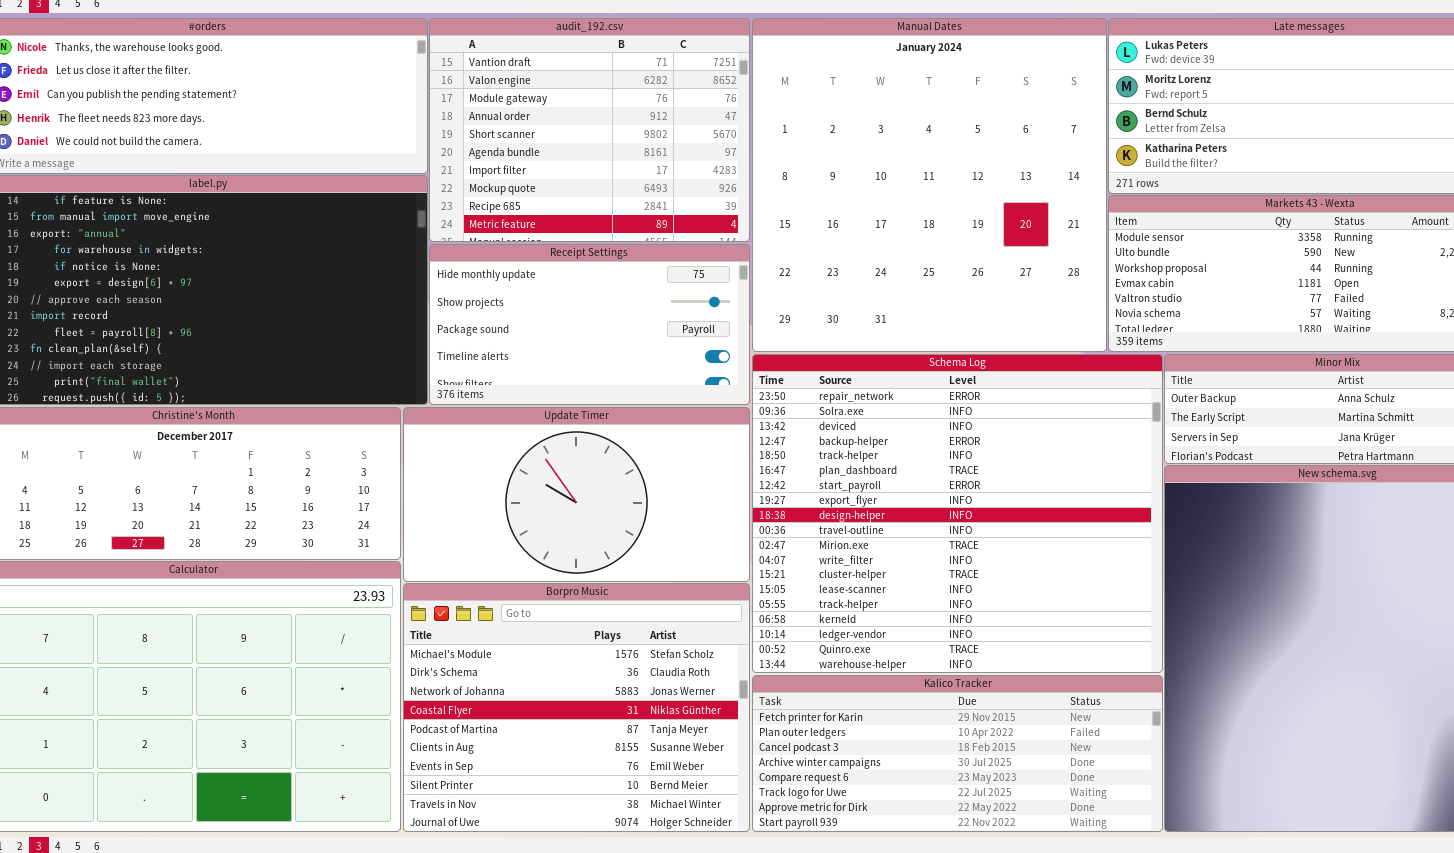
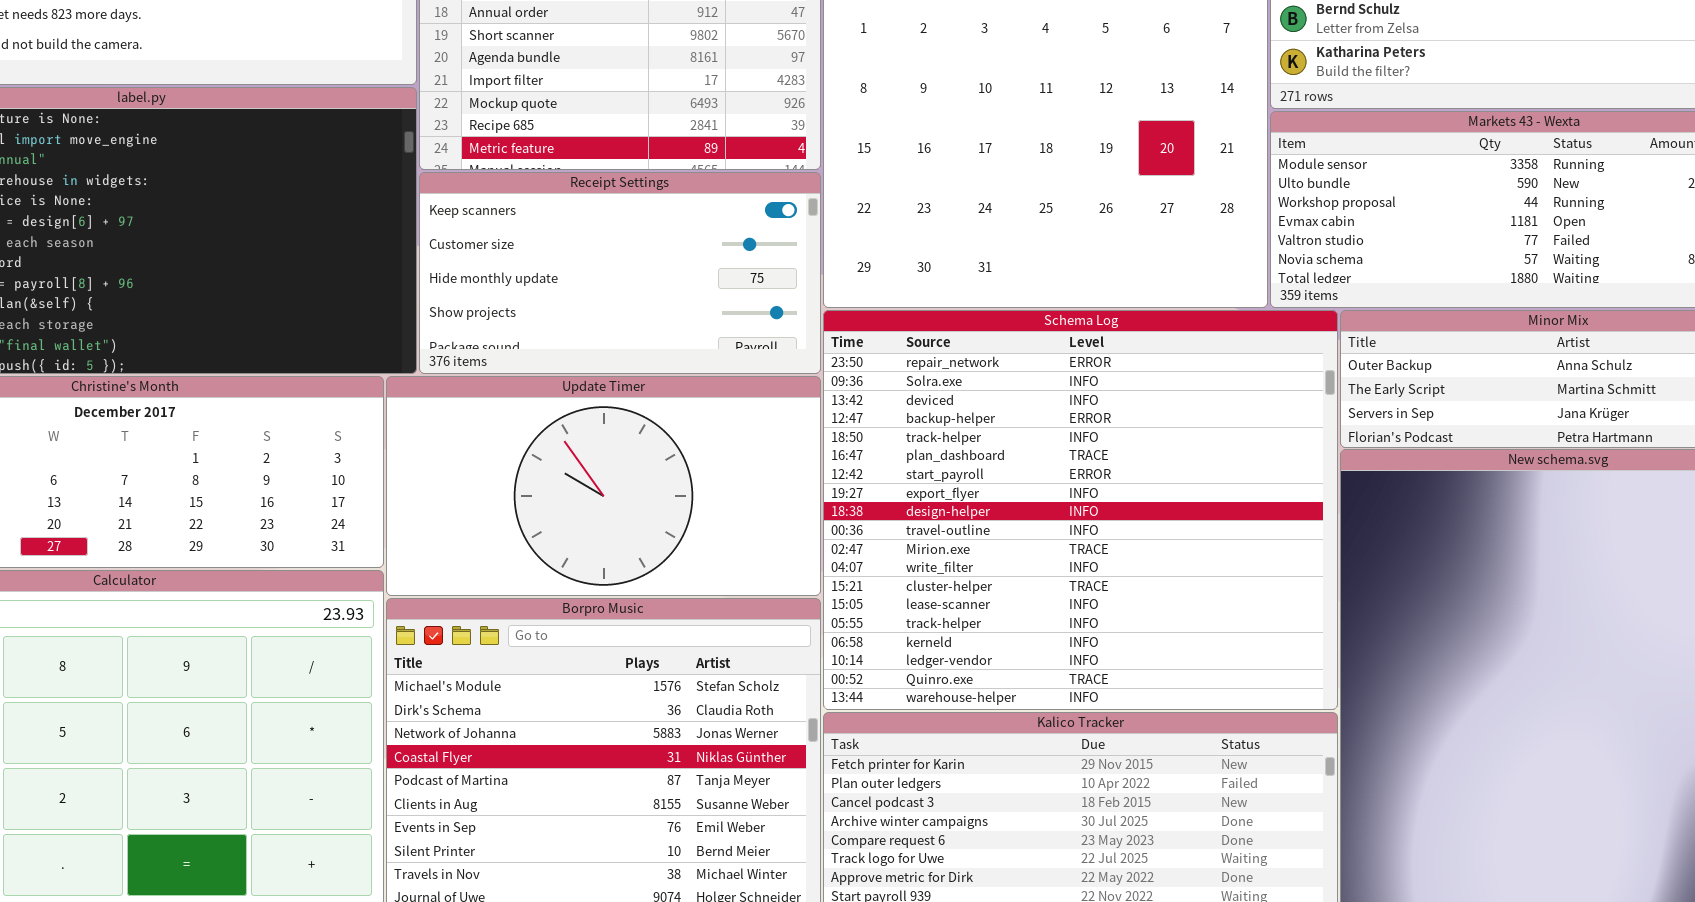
Receipt Settings: [429,244,750,405] -> [419,172,821,374], scrolled up 2 rows

